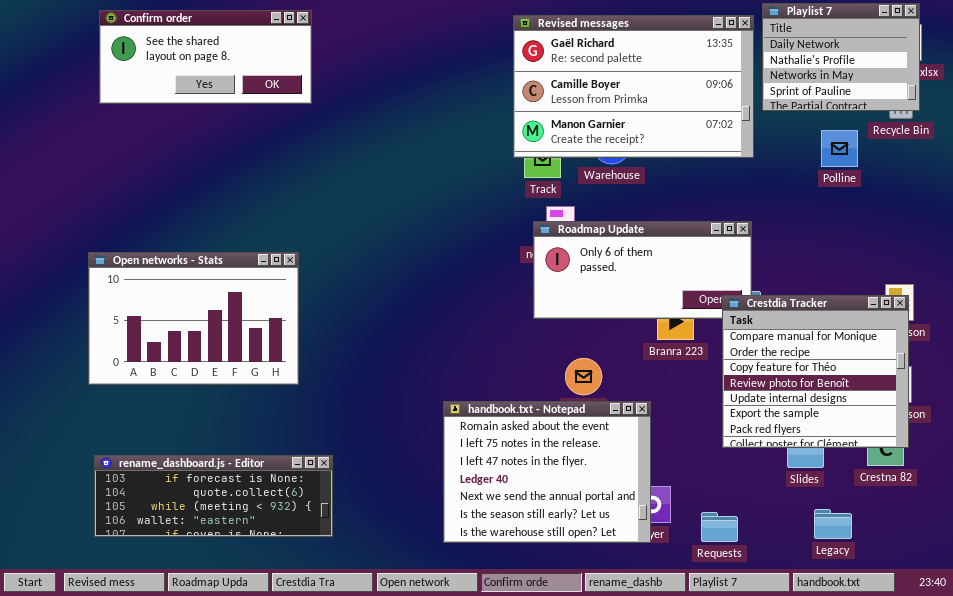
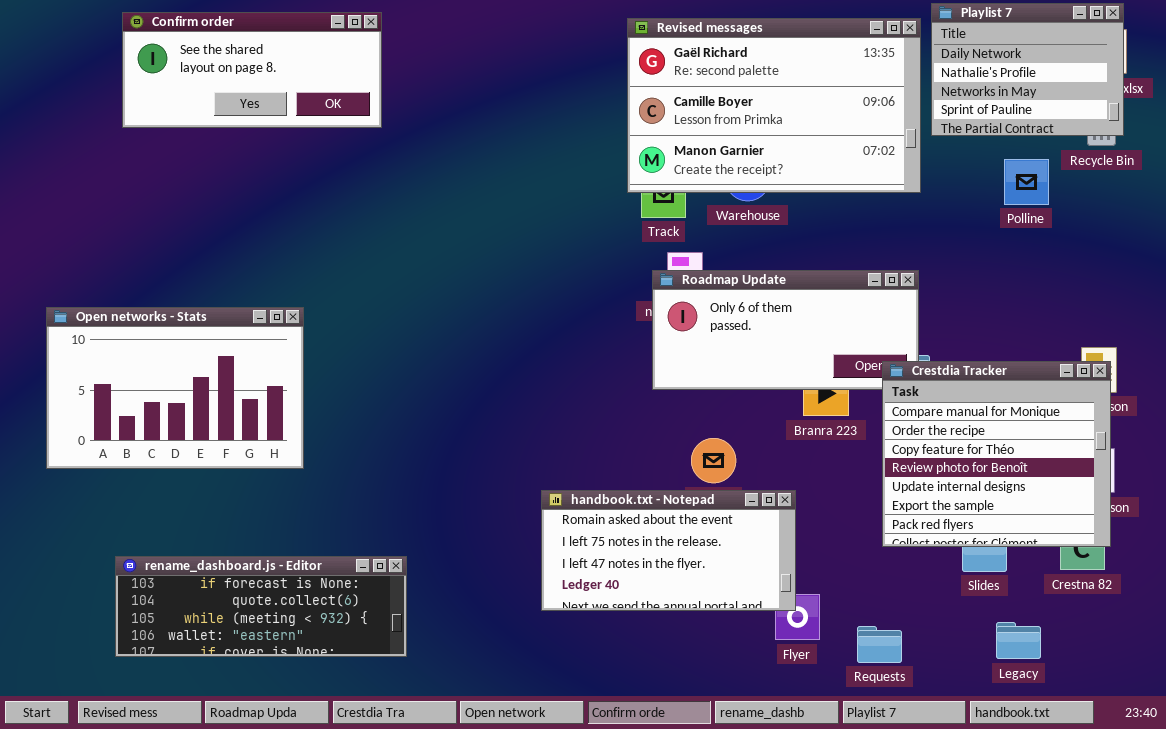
Open networks - Stats: [88,252,299,385] -> [46,307,304,469], moved
handbook.txt - Notepad: [443,401,651,543] -> [541,490,796,611], resized

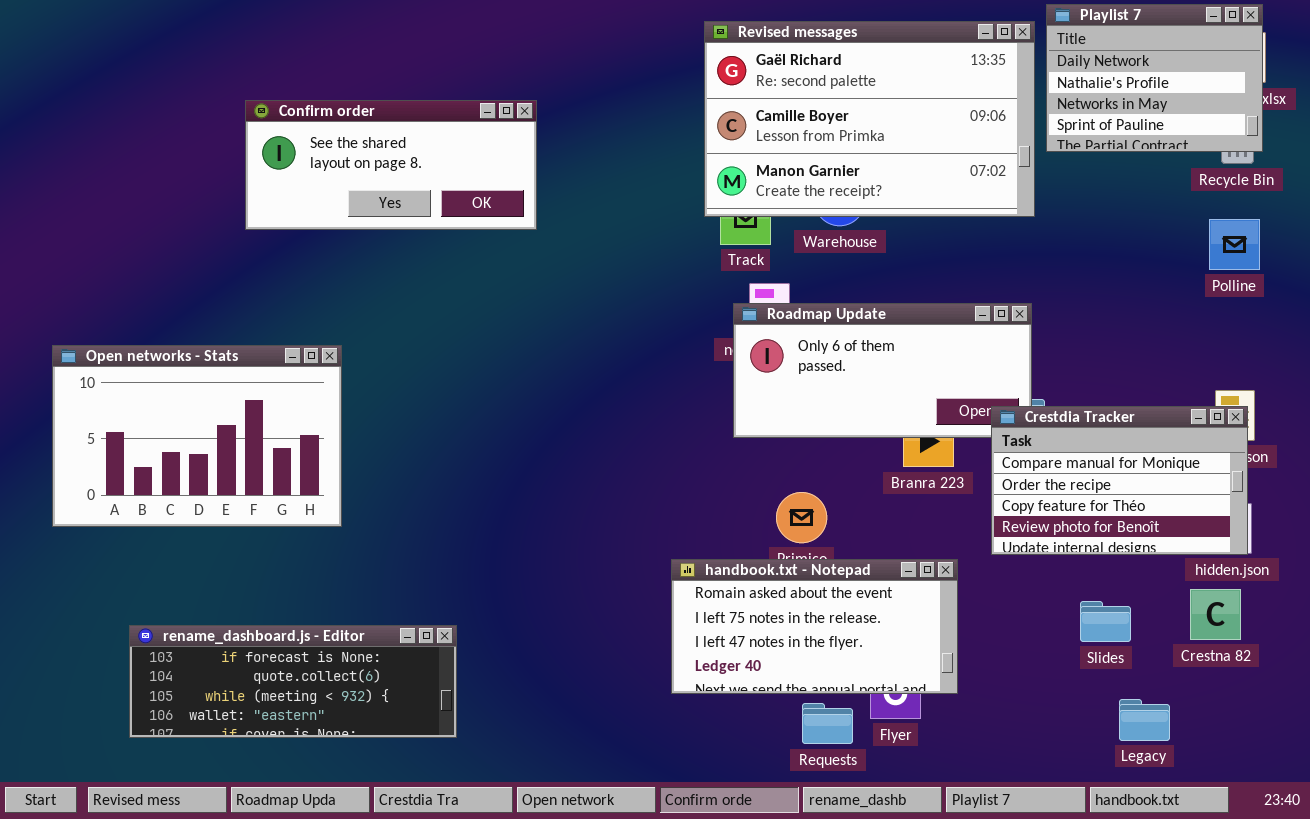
Confirm order: [122,12,382,128] -> [245,100,537,230], moved
Polline: [1004,159,1049,205] -> [1209,219,1260,270], moved
Crestdia Tracker: [882,361,1111,547] -> [991,406,1248,555], resized
handbook.txt - Notepad: [541,490,796,611] -> [671,559,958,694], moved
Requests: [857,626,902,663] -> [802,703,853,744], moved

